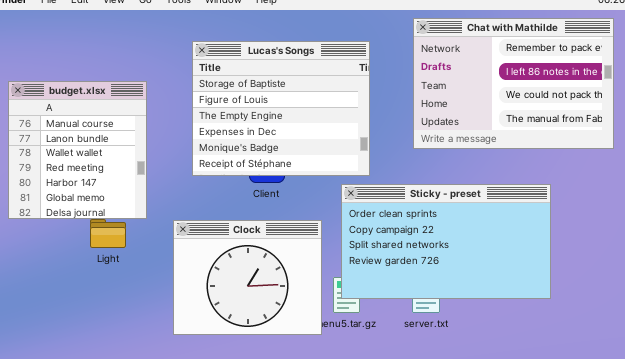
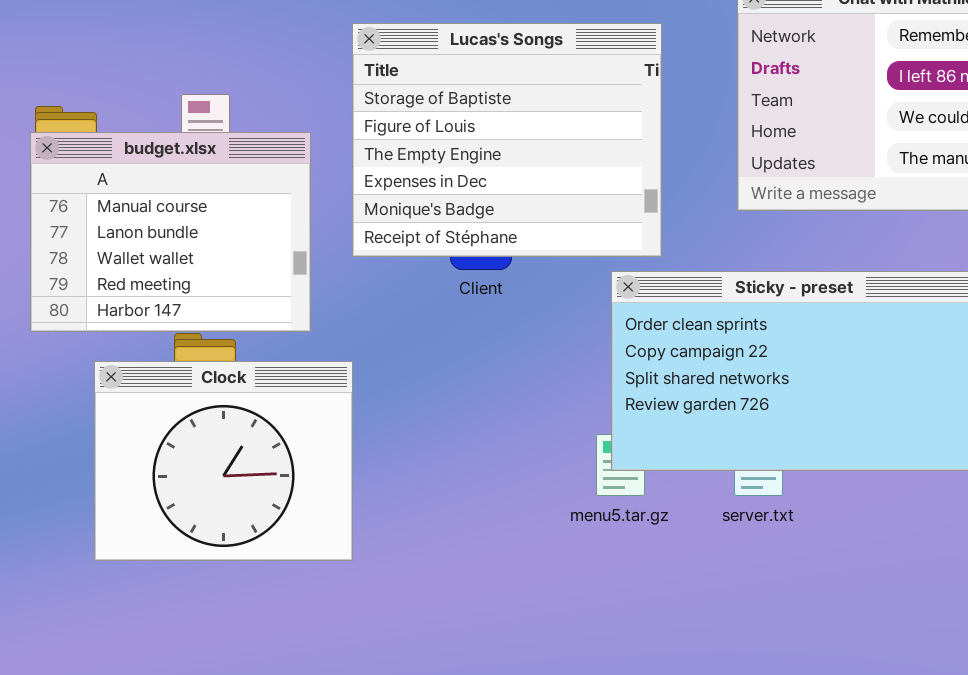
budget.xlsx: [8,81,147,219] -> [30,132,311,332], resized
Clock: [173,220,322,335] -> [94,361,353,561], moved

